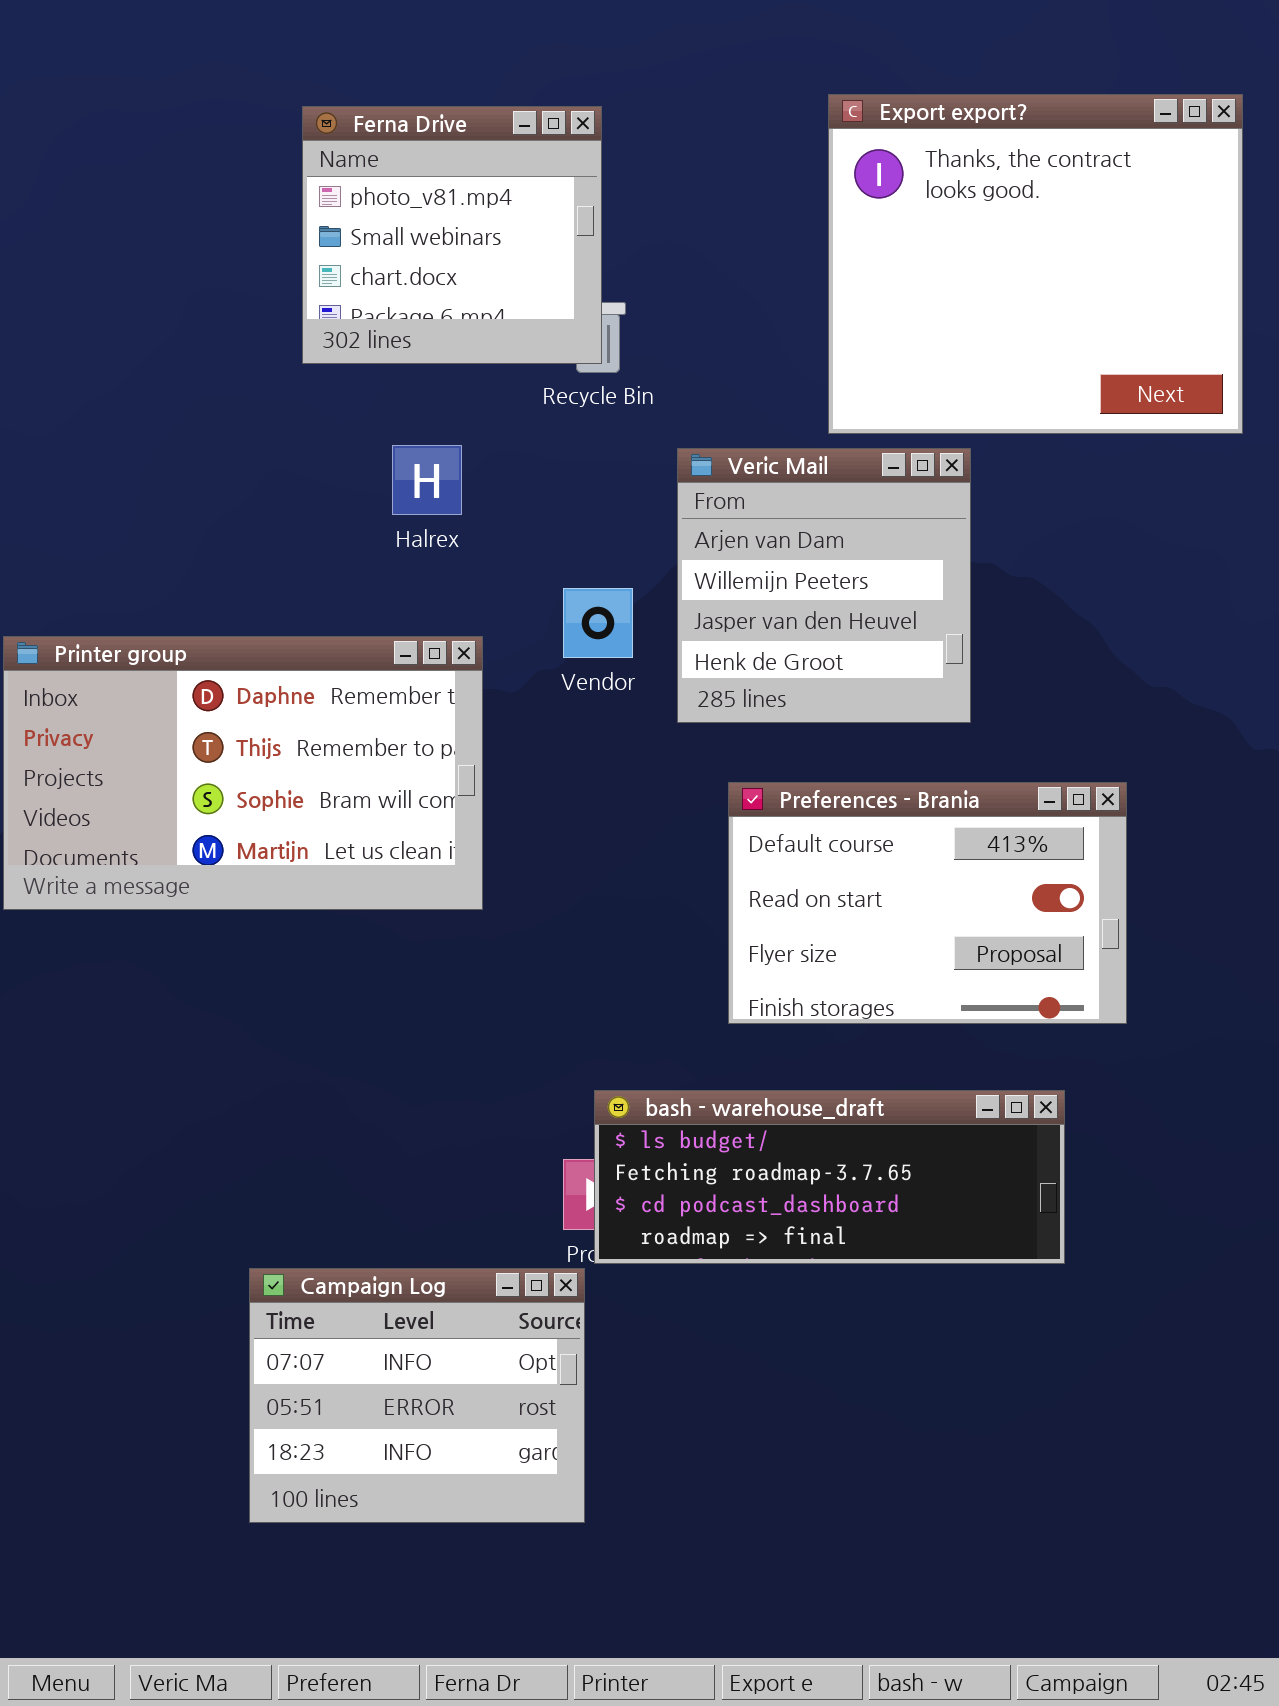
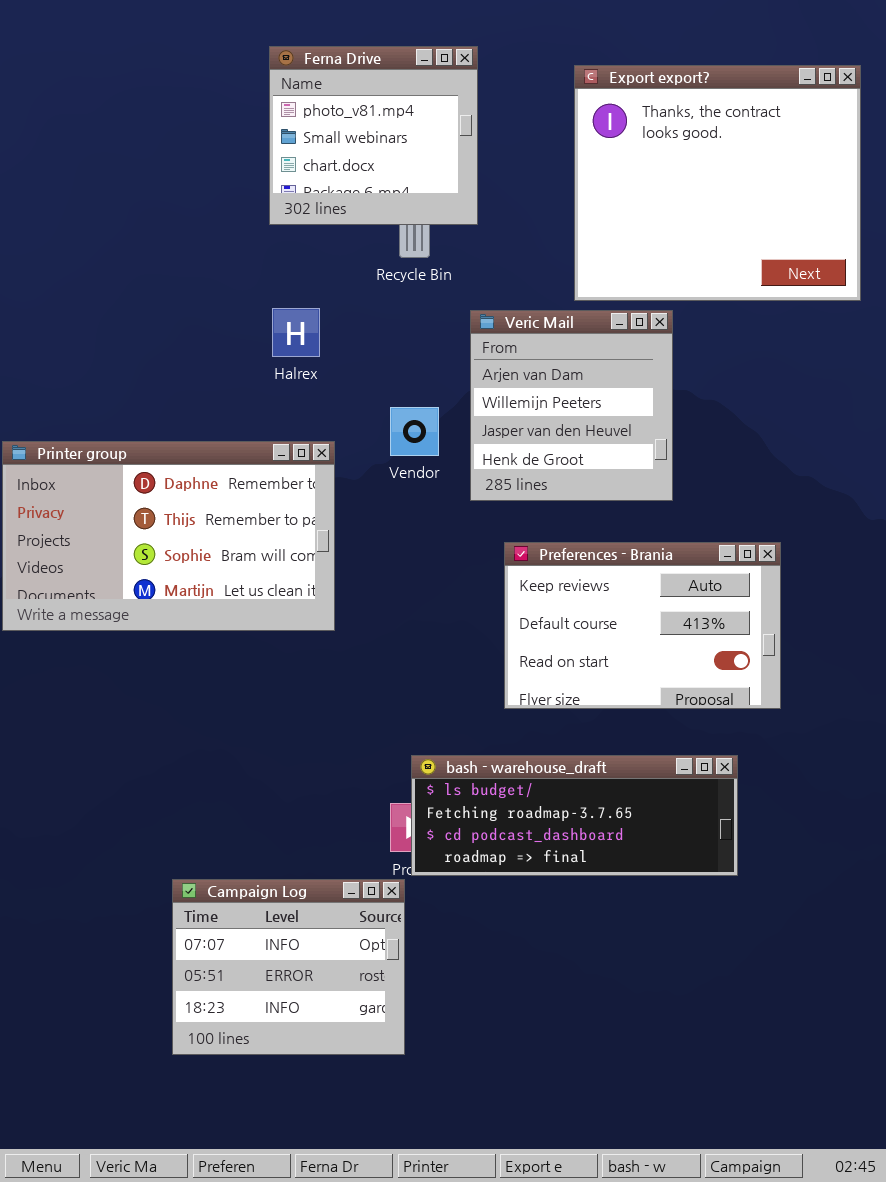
Ferna Drive: [302,106,602,364] -> [269,46,478,225], moved
Preferences - Brania: [728,782,1127,1024] -> [504,542,781,709], scrolled up 1 row

